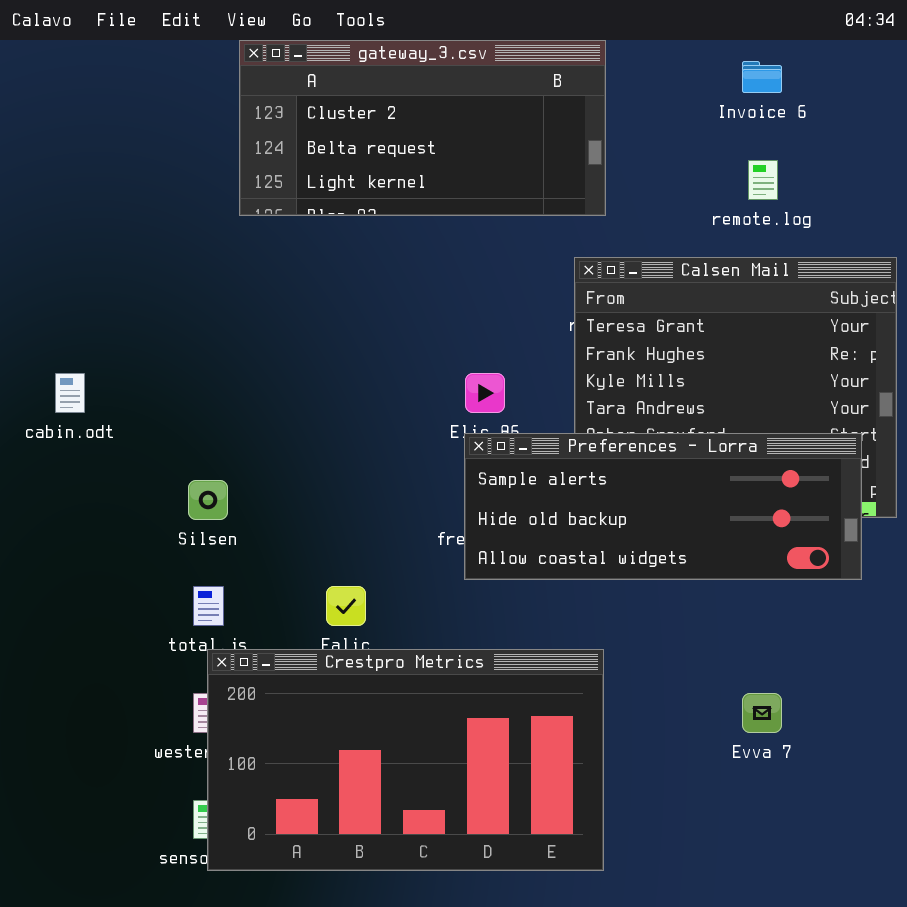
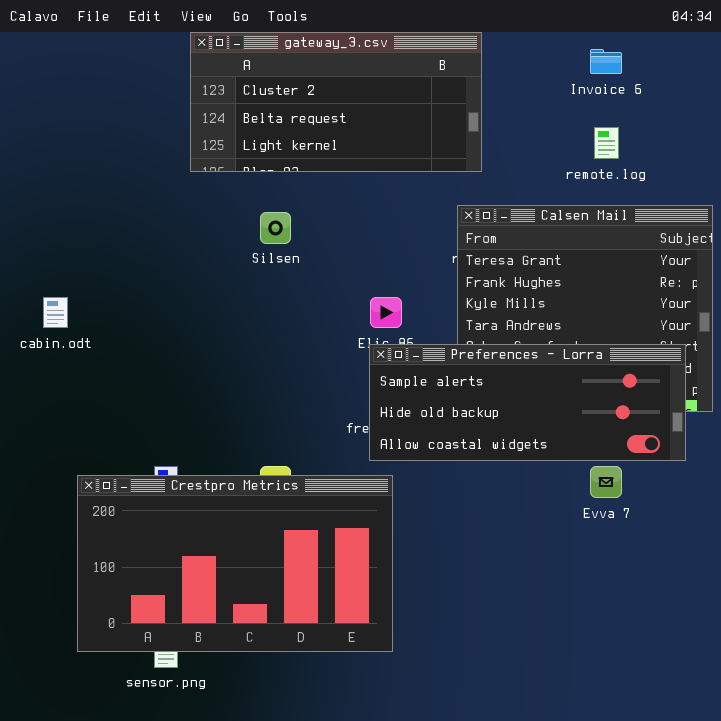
Silsen: [188,480,228,520] -> [260,212,291,244], moved
Crestpro Metrics: [207,649,604,871] -> [77,475,393,652], moved
Evva 7: [742,693,782,733] -> [590,466,622,498], moved

